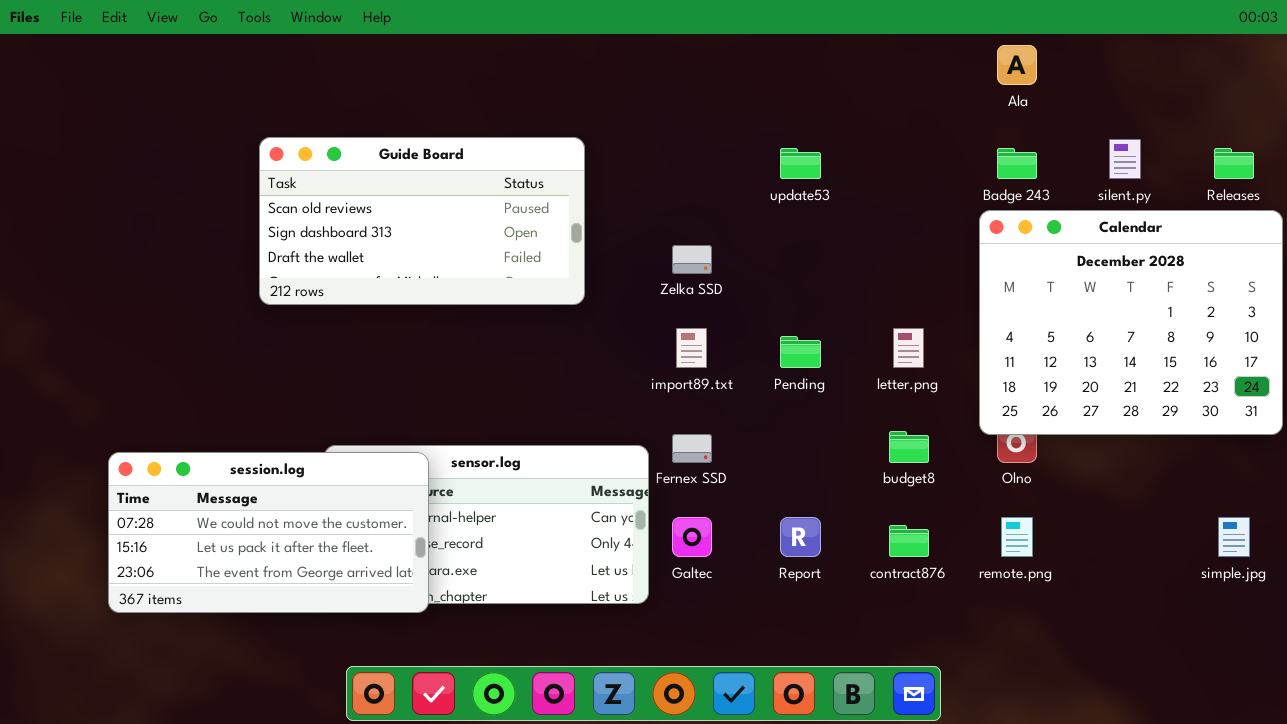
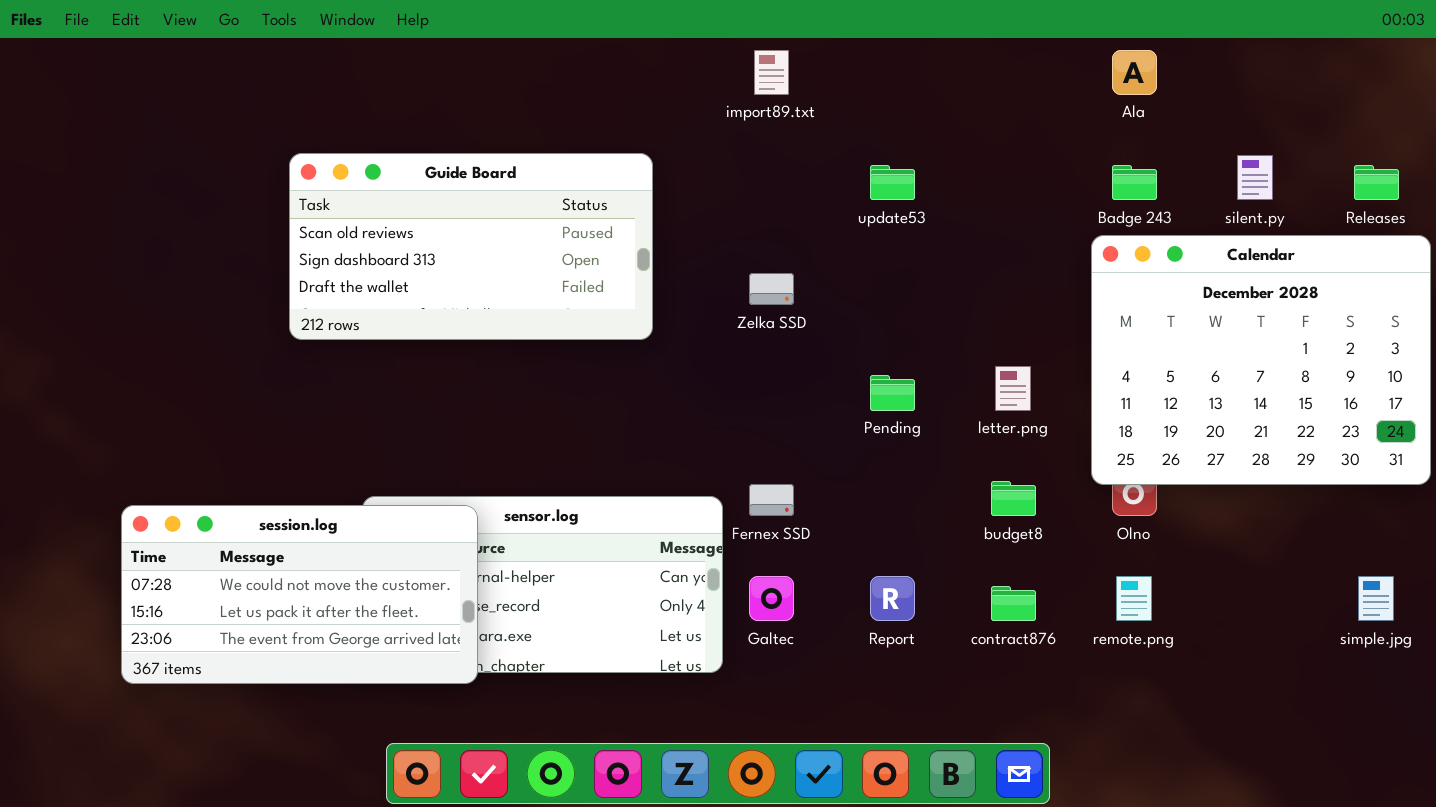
import89.txt: [676,328,707,368] -> [754,50,789,95], moved

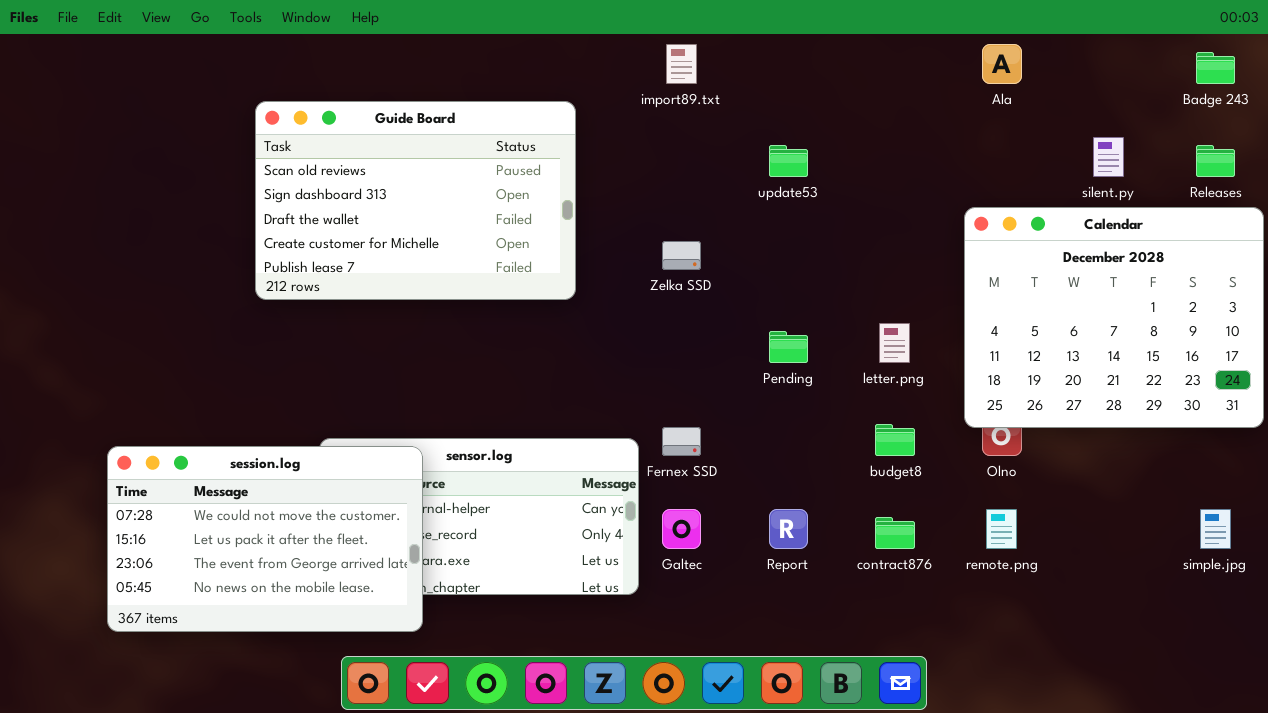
Guide Board: [289,153,653,340] -> [255,101,576,300], resized
Badge 243: [1112,165,1157,200] -> [1196,52,1235,84], moved
session.log: [121,505,478,684] -> [107,446,423,632], resized

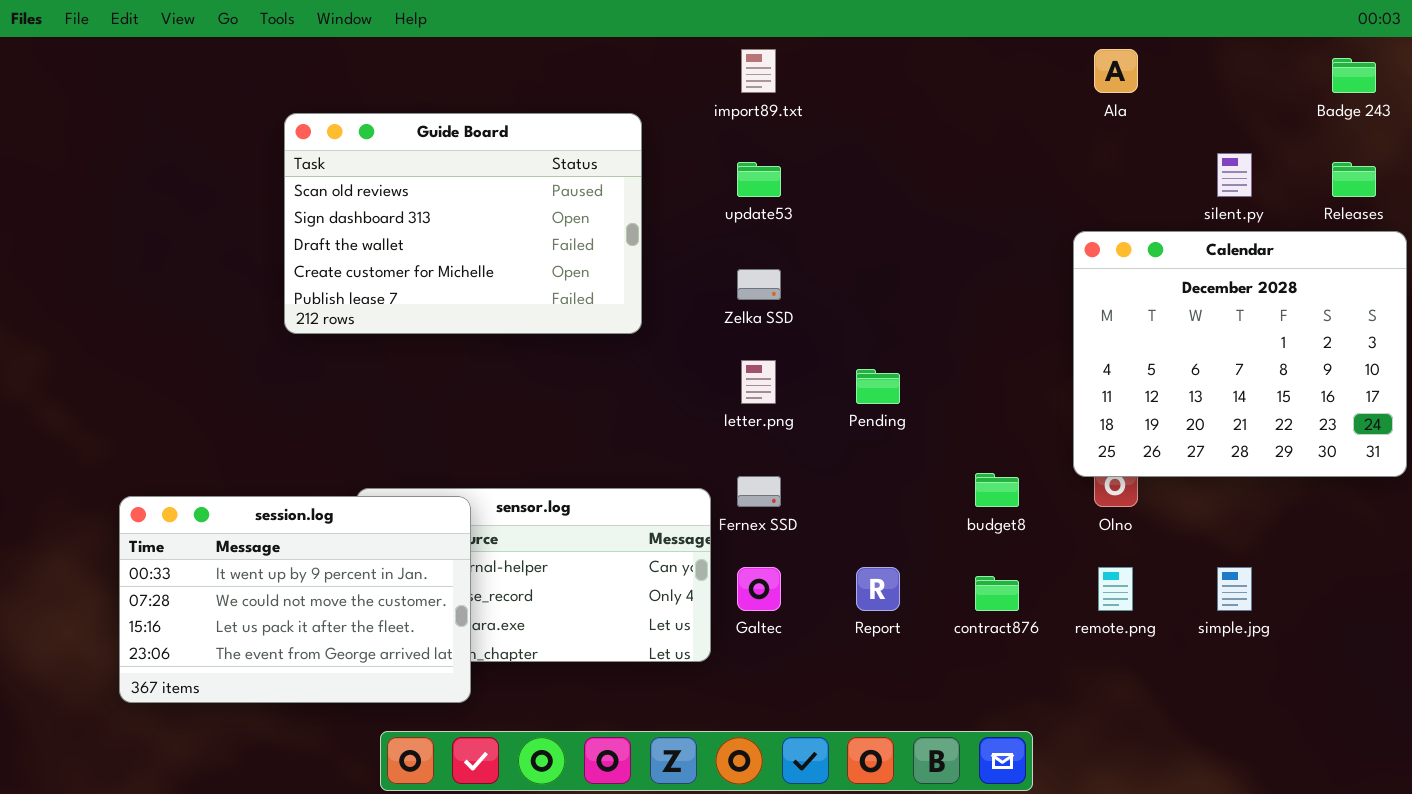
update53: [769,145,808,177] -> [737,162,781,197], moved
letter.png: [879,323,910,363] -> [741,360,776,404], moved
session.log: [107,446,423,632] -> [119,496,471,703], scrolled up 1 row
simple.jpg: [1200,509,1231,549] -> [1217,567,1252,611], moved

